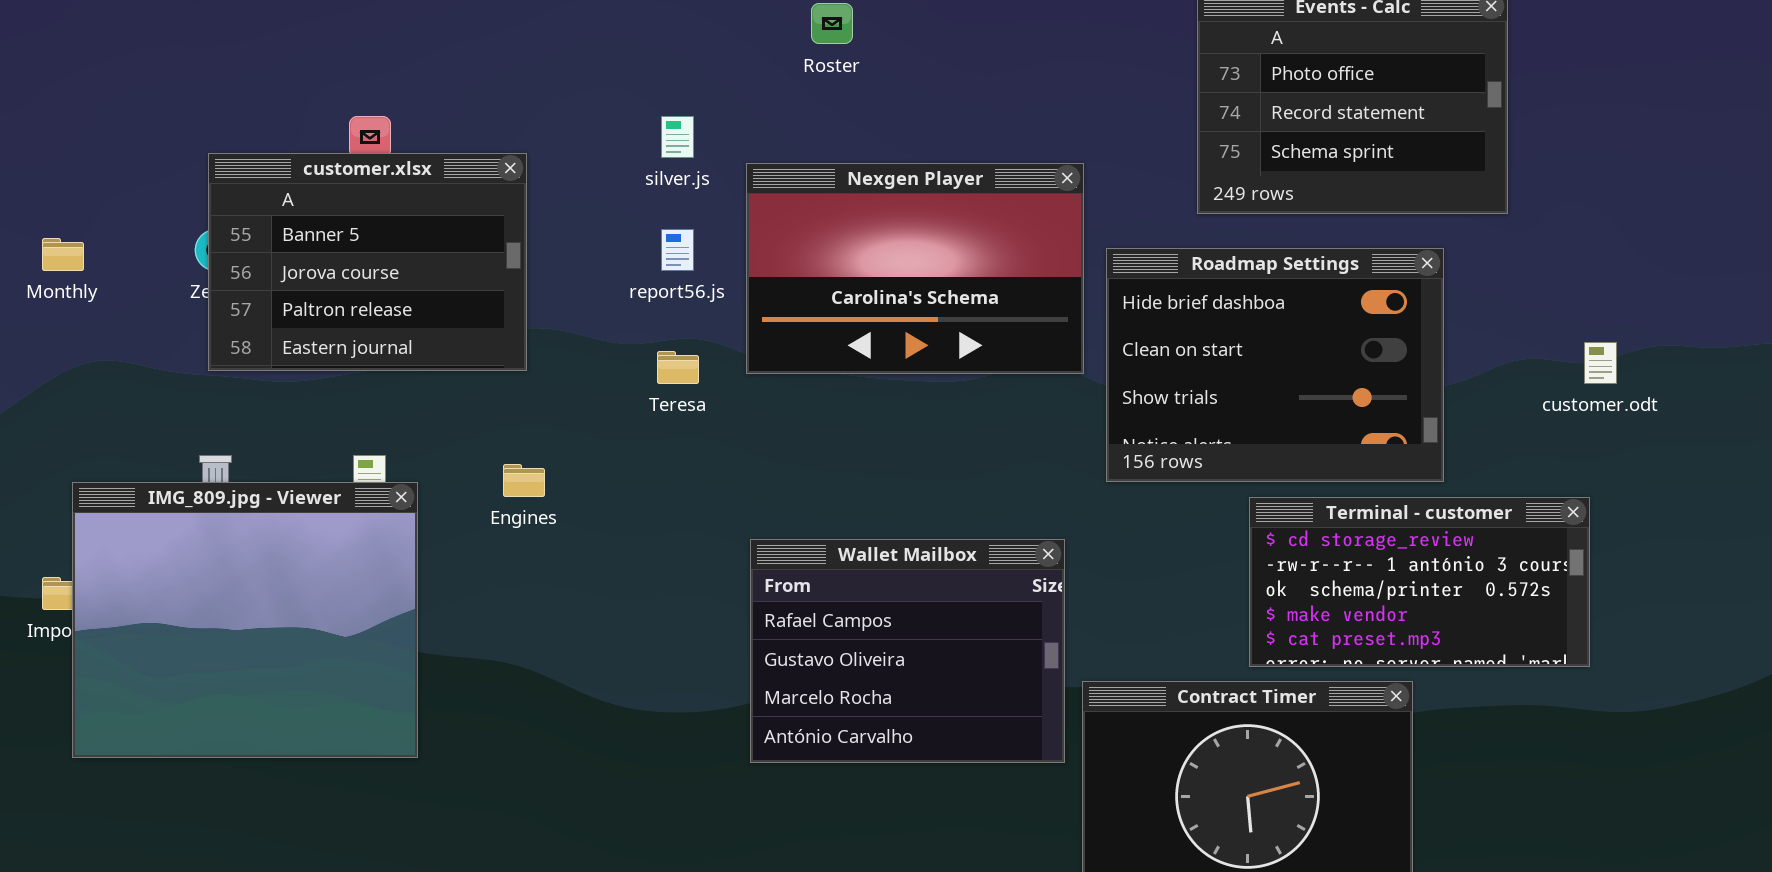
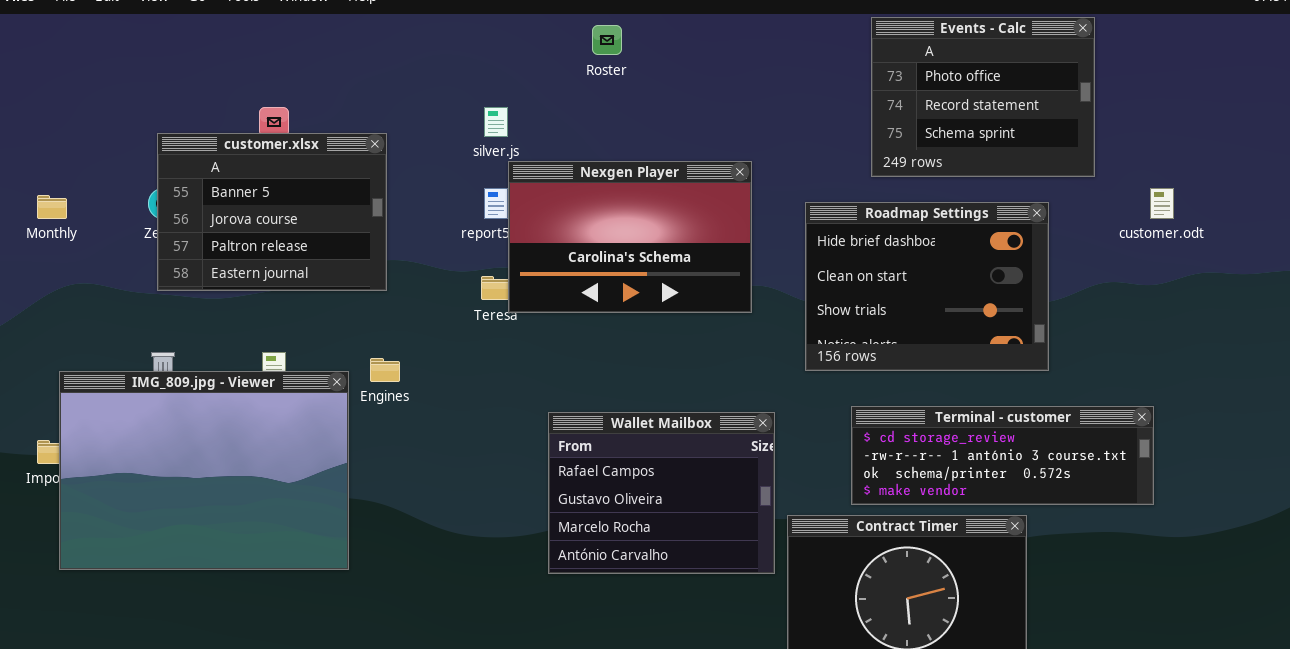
Nexgen Player: [746,163,1084,374] -> [508,161,752,313], moved
customer.odt: [1584,342,1617,384] -> [1150,188,1174,219], moved
IMG_809.jpg - Viewer: [72,482,418,758] -> [59,371,349,570], resized
Terminal - customer: [1249,497,1590,667] -> [851,406,1154,505], resized

